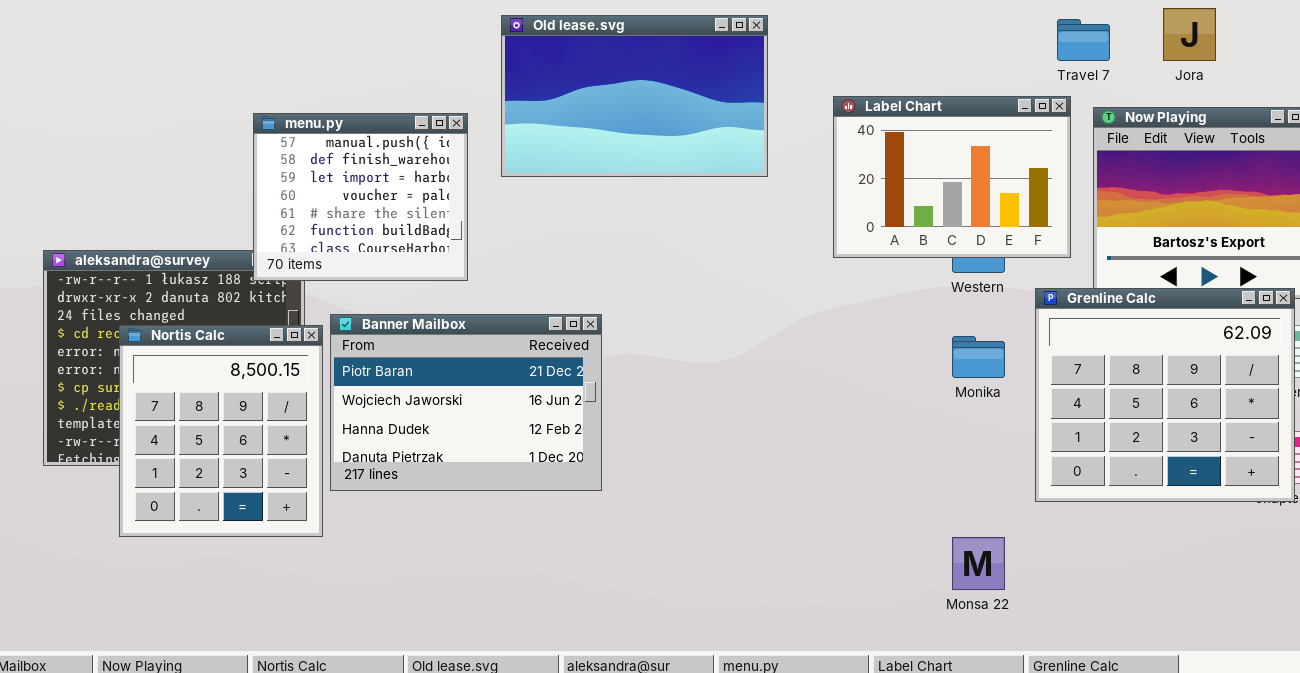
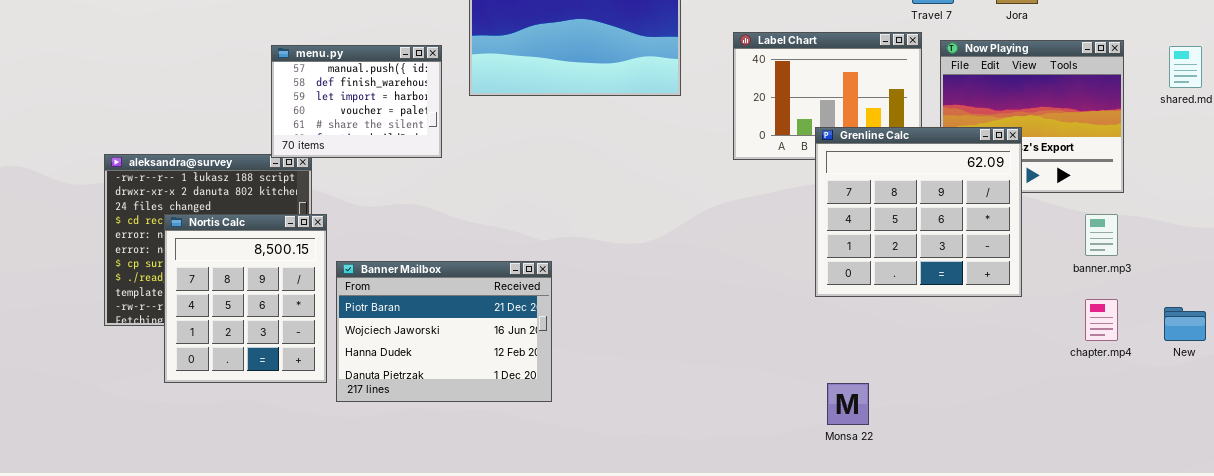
menu.py: [253,113,468,281] -> [271,45,442,158], resized
Grenline Calc: [1035,288,1295,502] -> [815,127,1022,297], moved
Banner Mailbox: [330,314,602,491] -> [336,261,552,402], moved

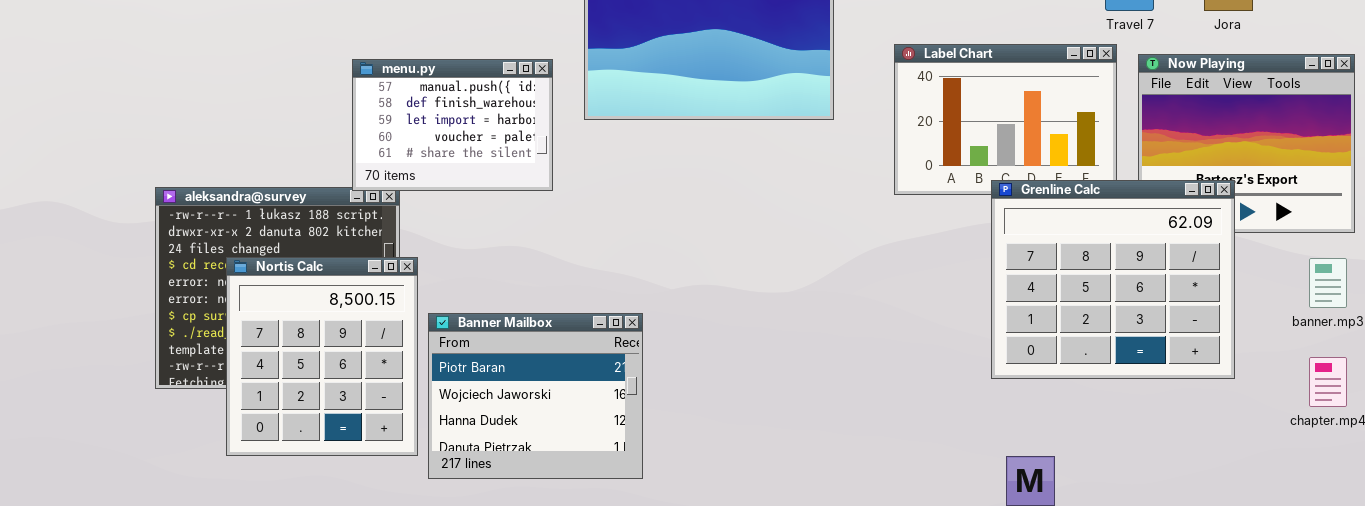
Grenline Calc: [815,127,1022,297] -> [991,180,1235,379], moved
Banner Mailbox: [336,261,552,402] -> [428,313,643,479], resized

